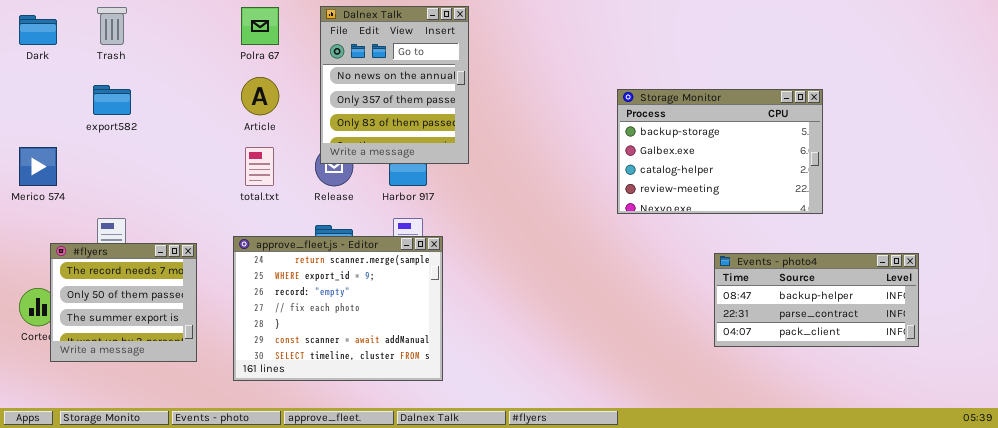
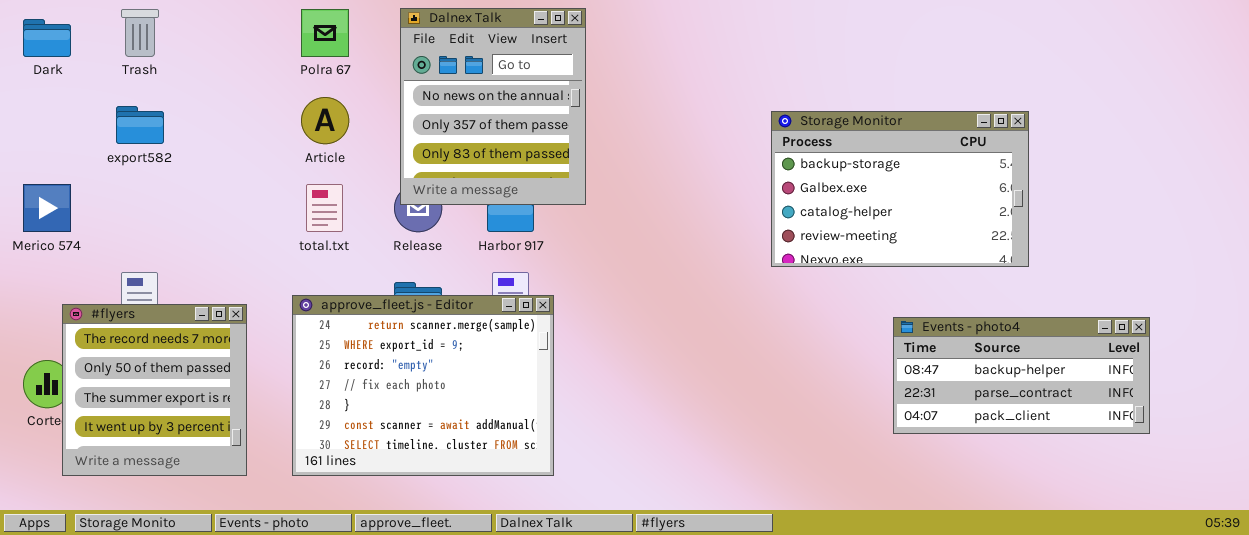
#flyers: [50,243,197,362] -> [62,304,247,476], resized

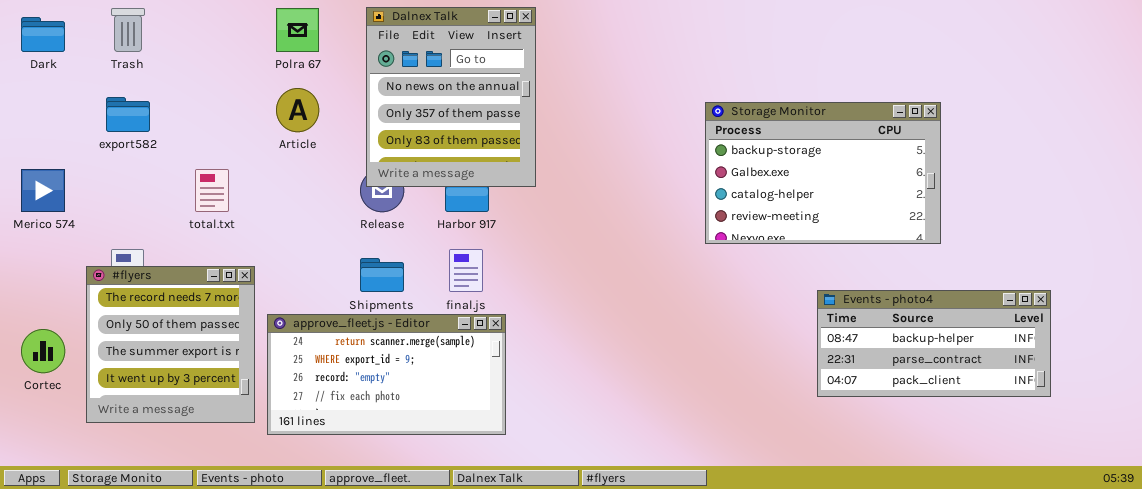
total.txt: [306,184,343,232] -> [195,169,229,212], moved
approve_fleet.js - Editor: [292,295,554,476] -> [267,314,506,435], resized
#flyers: [62,304,247,476] -> [86,266,255,423], moved

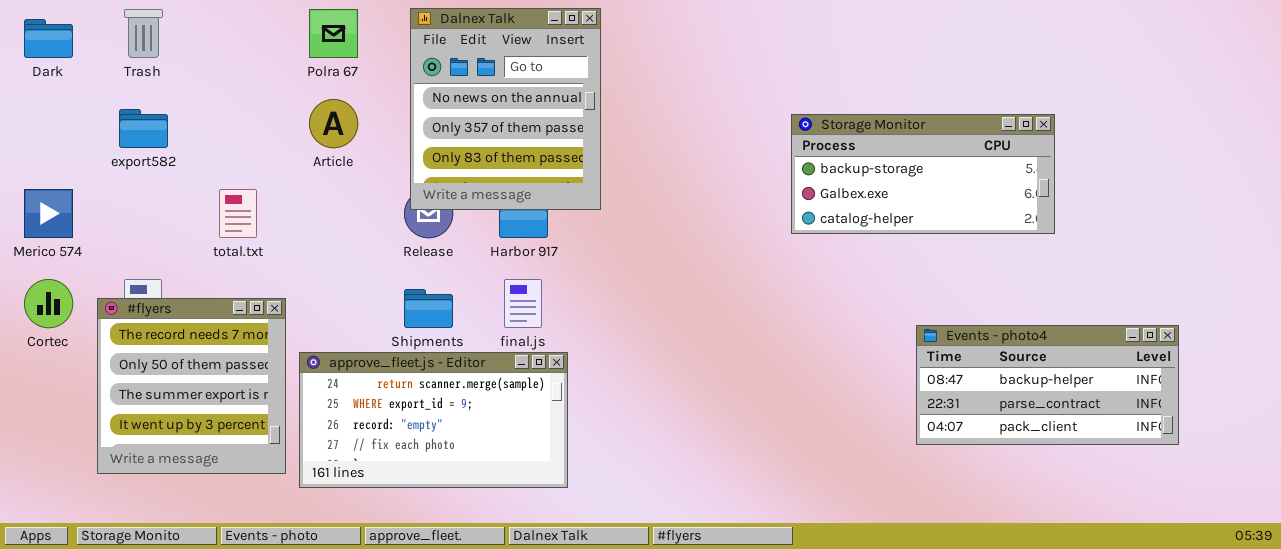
Storage Monitor: [705,102,941,244] -> [791,114,1055,234], resized
Cortec: [21,329,65,373] -> [24,279,73,328], moved

